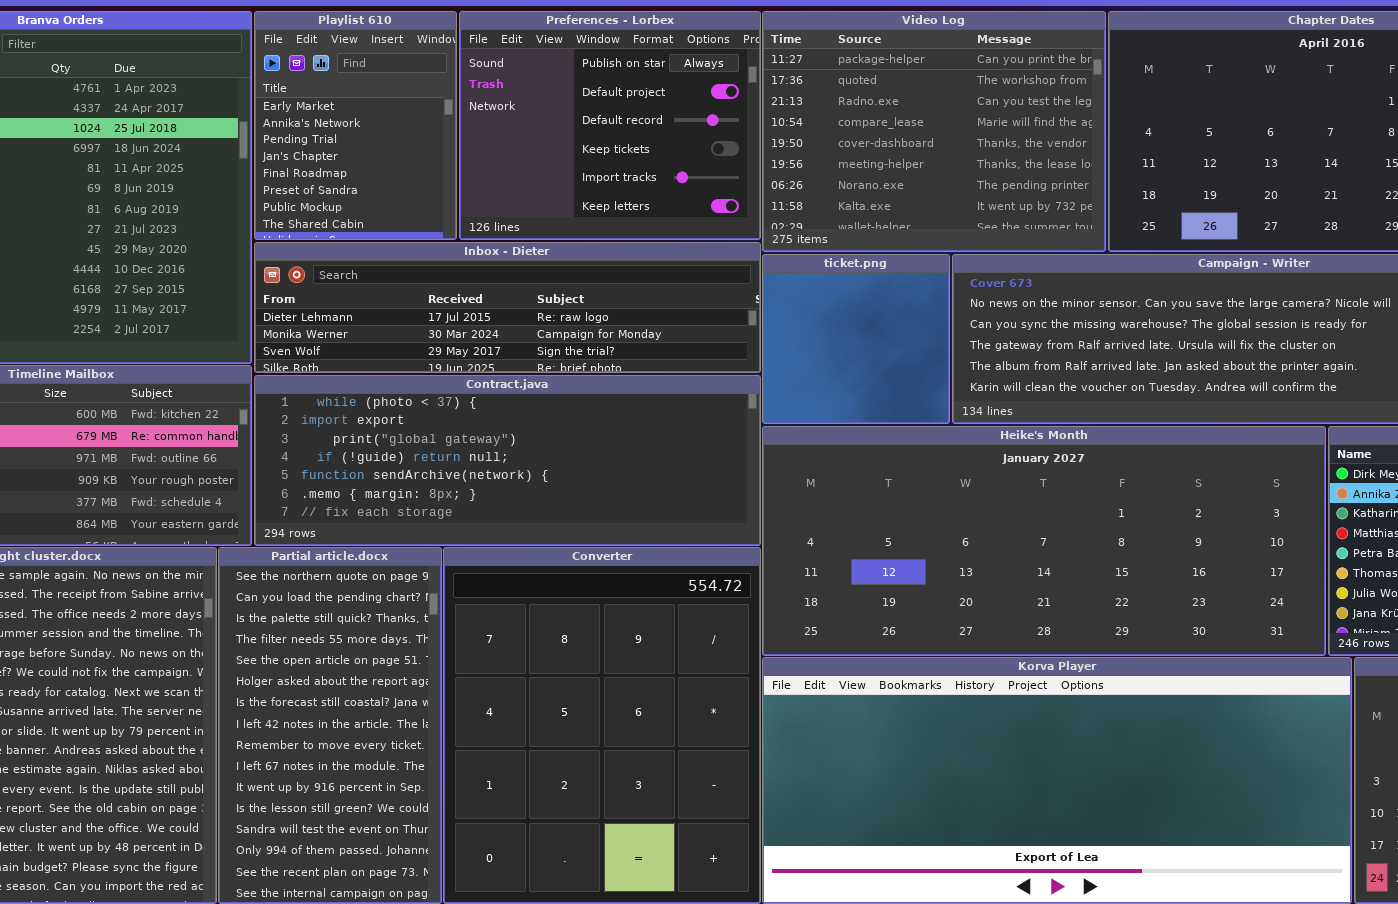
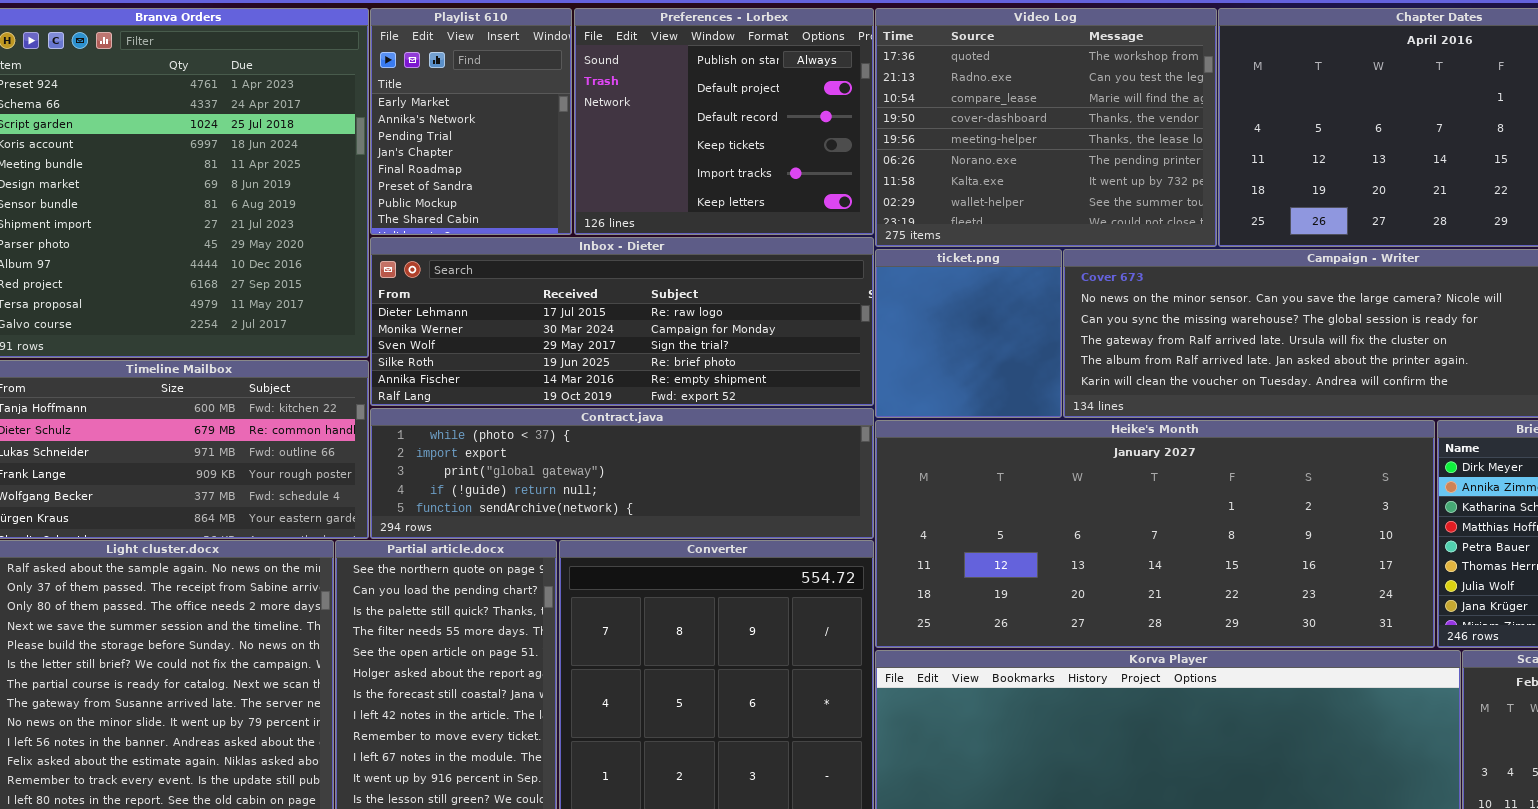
Video Log: [762,11,1106,252] -> [875,8,1217,247], scrolled down 1 row
Inbox - Dieter: [254,242,761,373] -> [370,237,874,406], resized
Contract.java: [254,375,761,546] -> [370,408,874,539], resized

